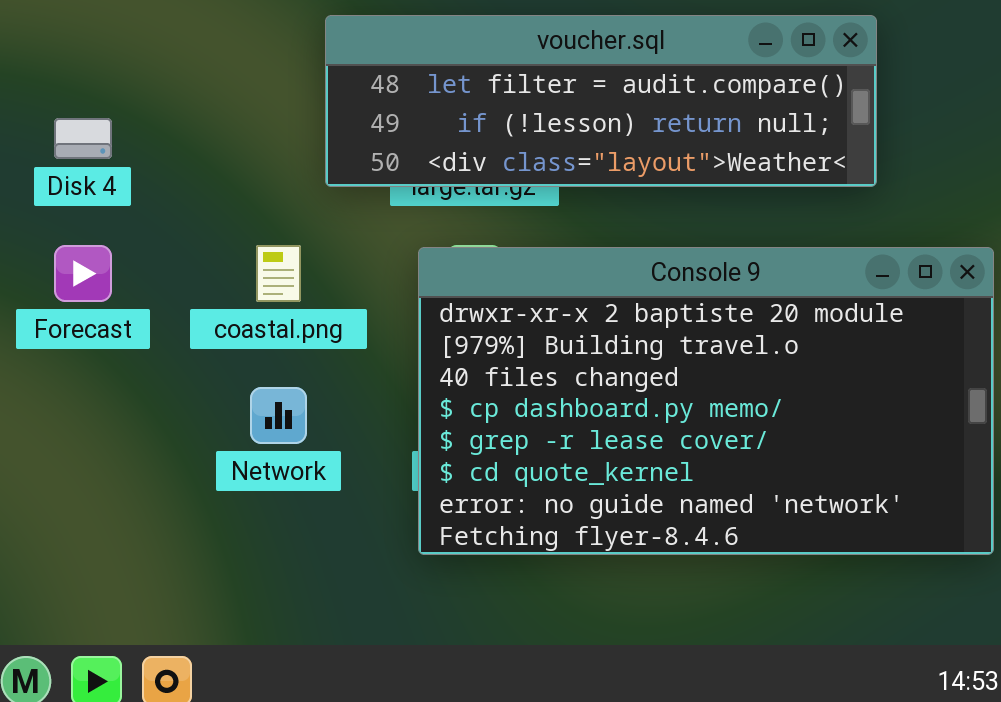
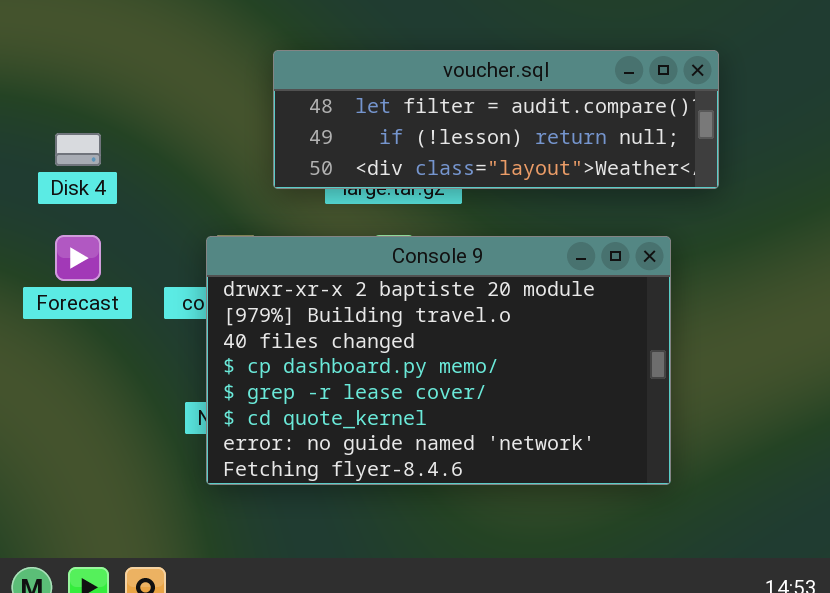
Console 9: [418,247,994,555] -> [206,236,671,485], moved

